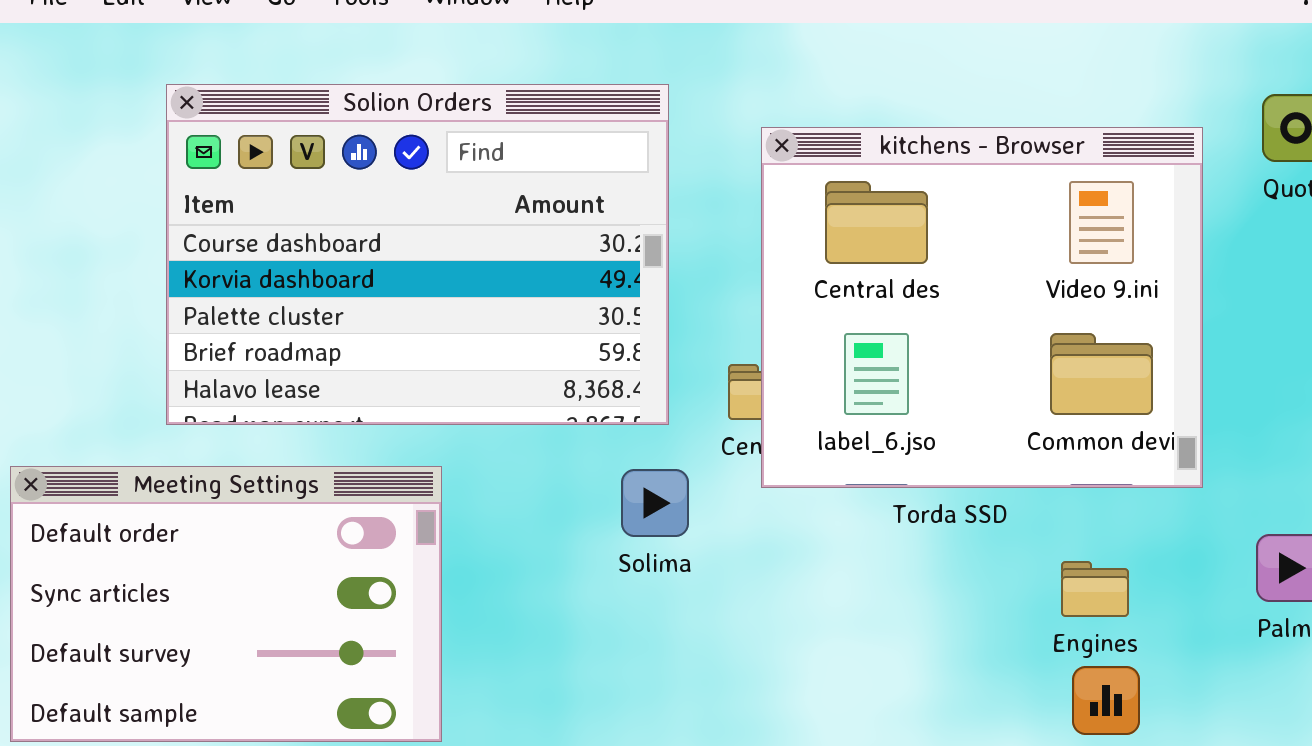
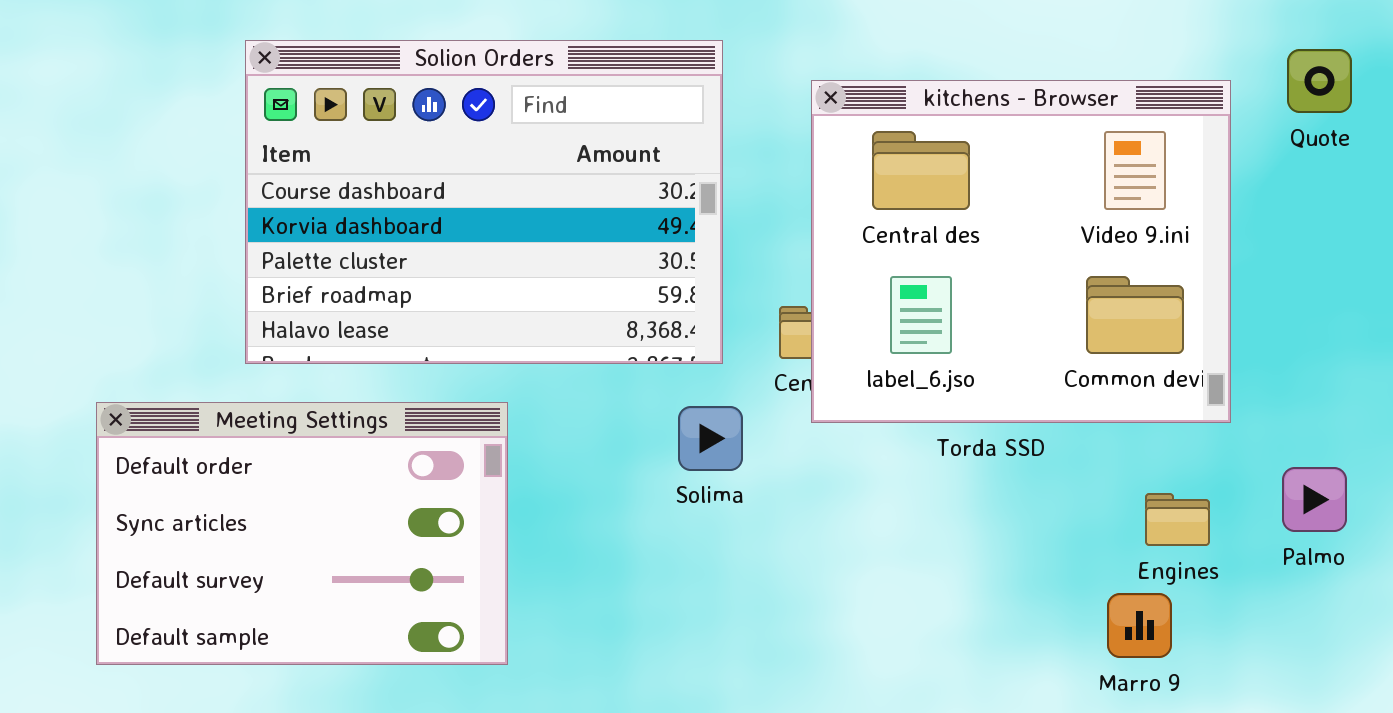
Engines: [1061,561,1129,617] -> [1145,493,1210,546], moved

